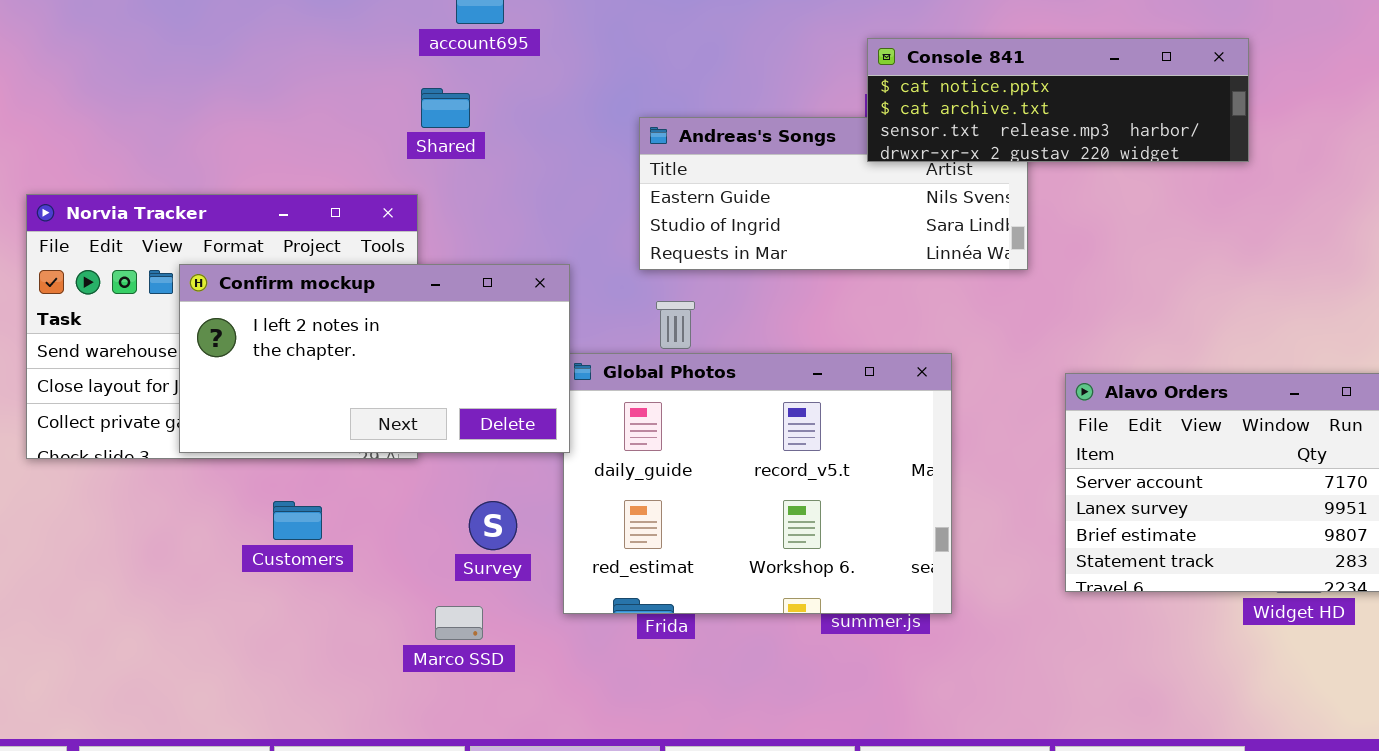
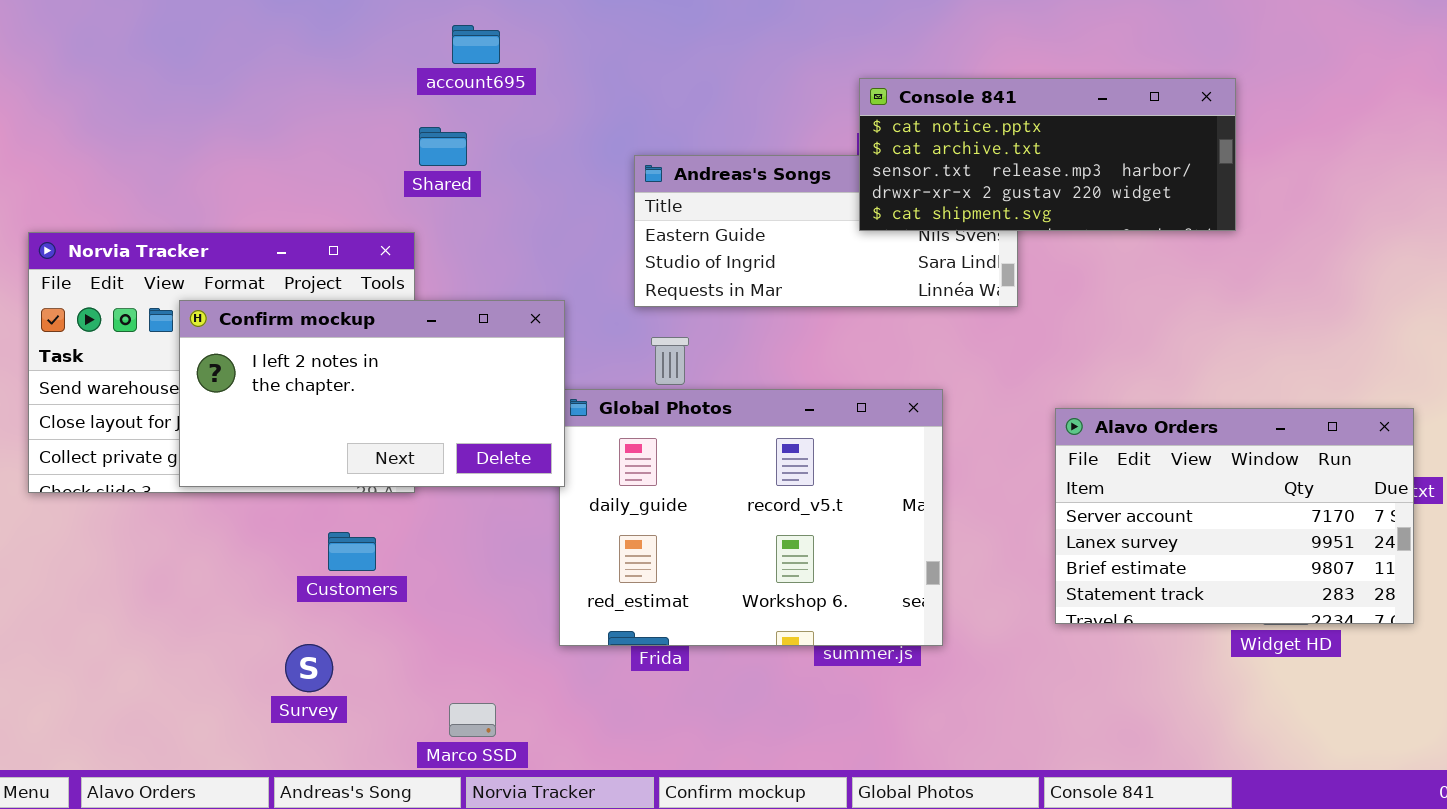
Console 841: [867,38,1249,162] -> [859,78,1236,231], resized
Customers: [273,501,322,540] -> [328,532,376,571], moved
Survey: [469,501,517,550] -> [285,644,333,692], moved
Marco SSD: [435,606,483,640] -> [449,703,496,737], moved

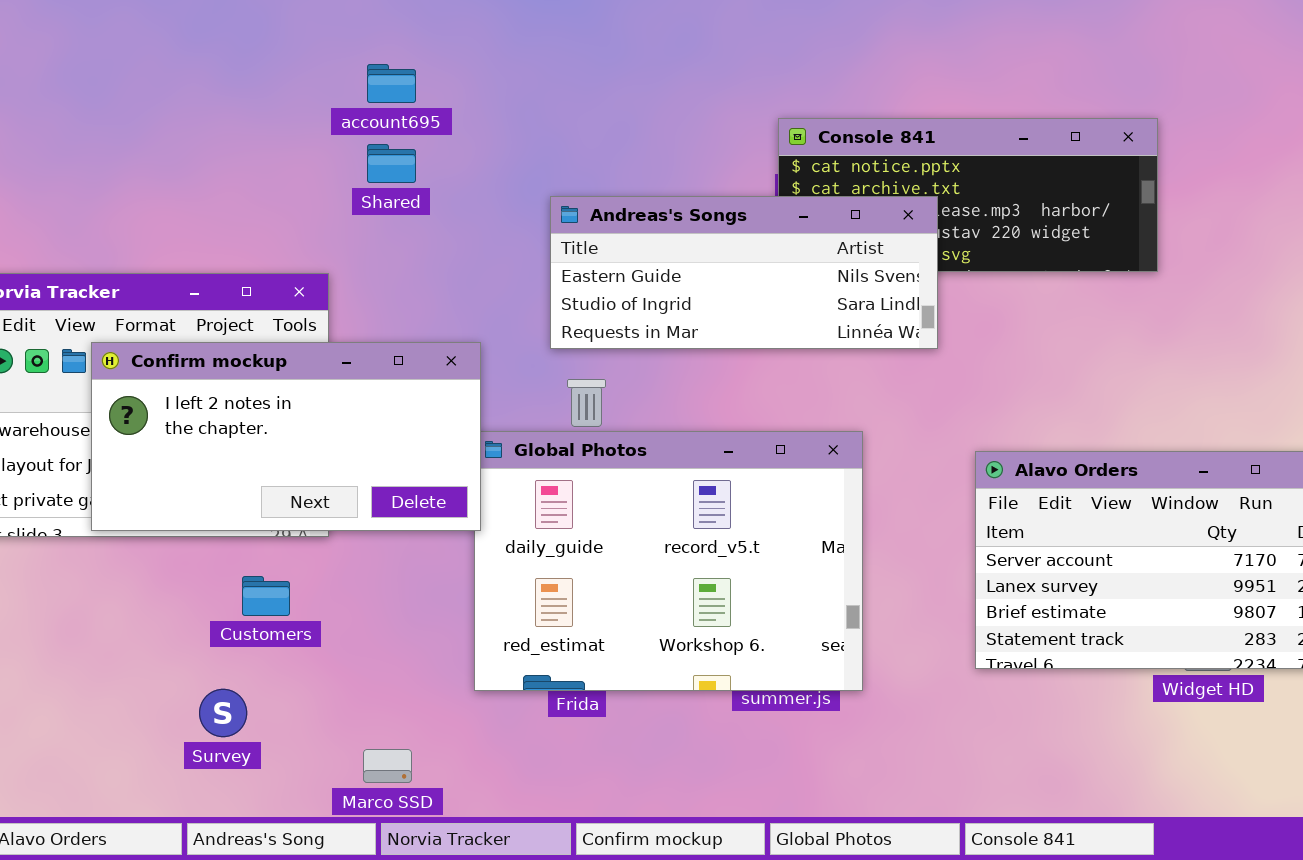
Shared: [419,127,467,166] -> [367,144,416,183], moved
Andreas's Songs: [634,155,1018,307] -> [550,196,938,349], raised

